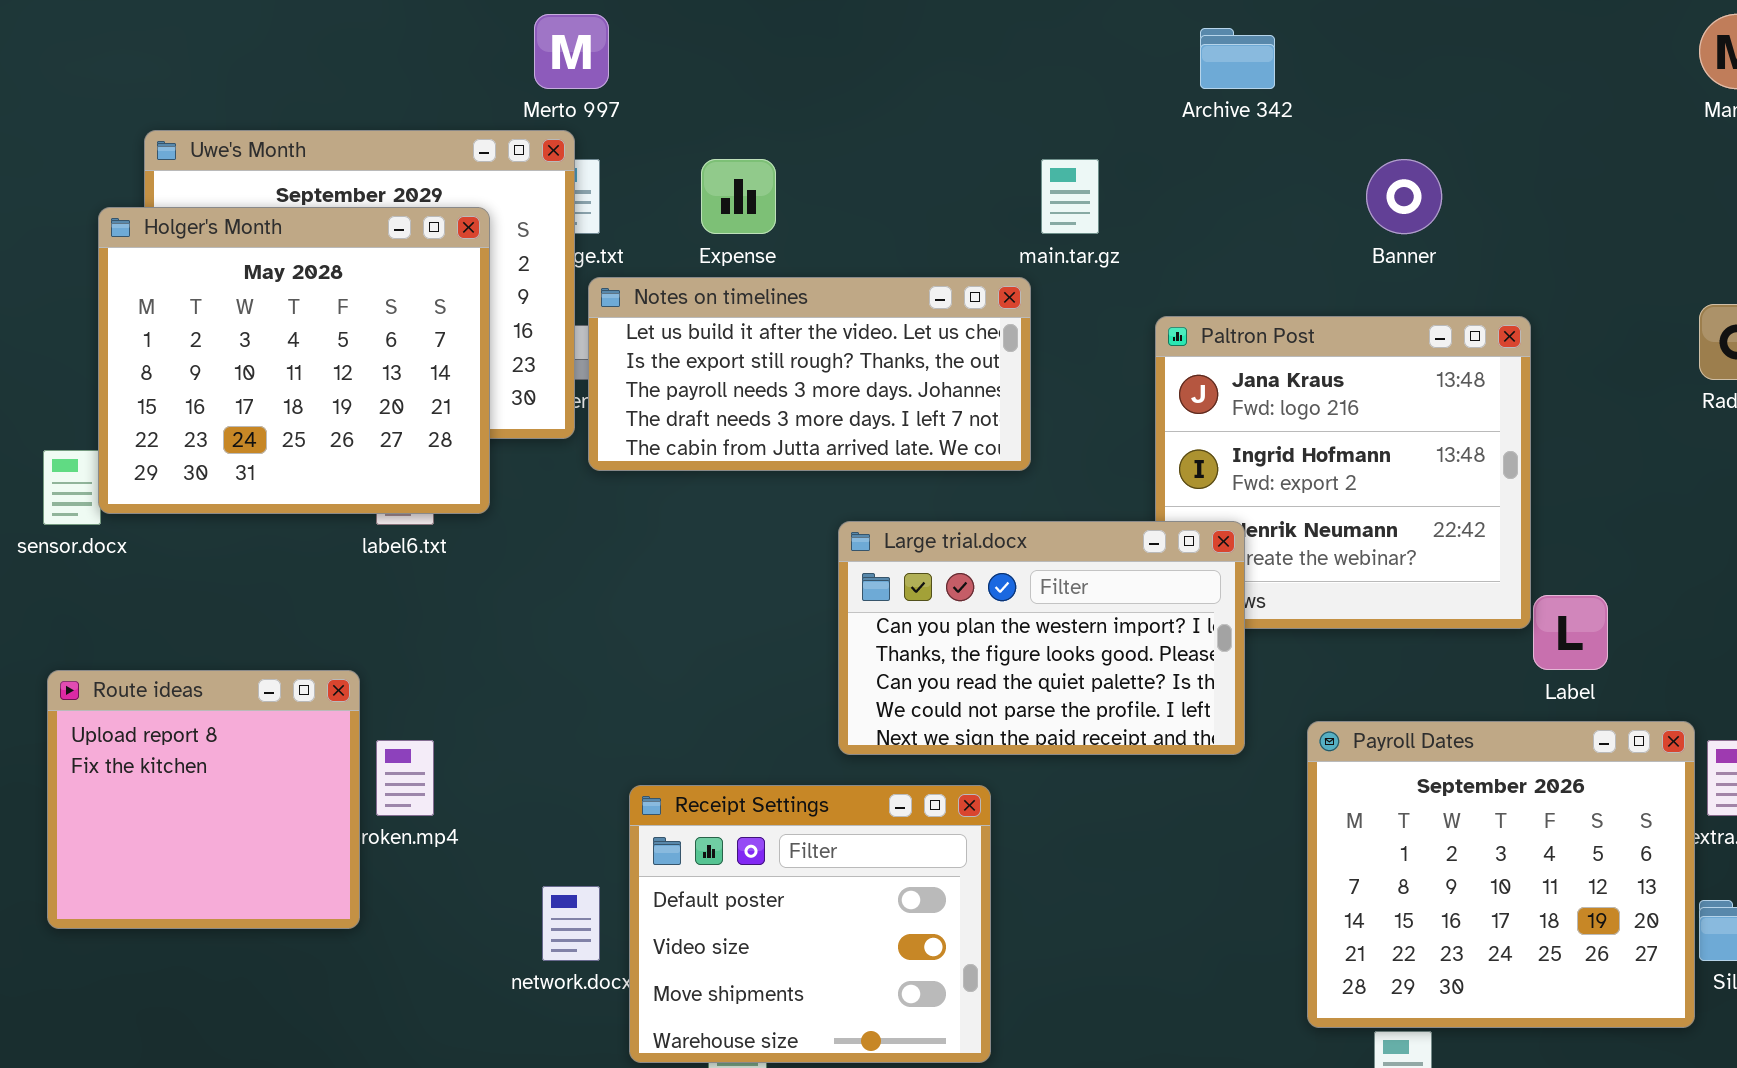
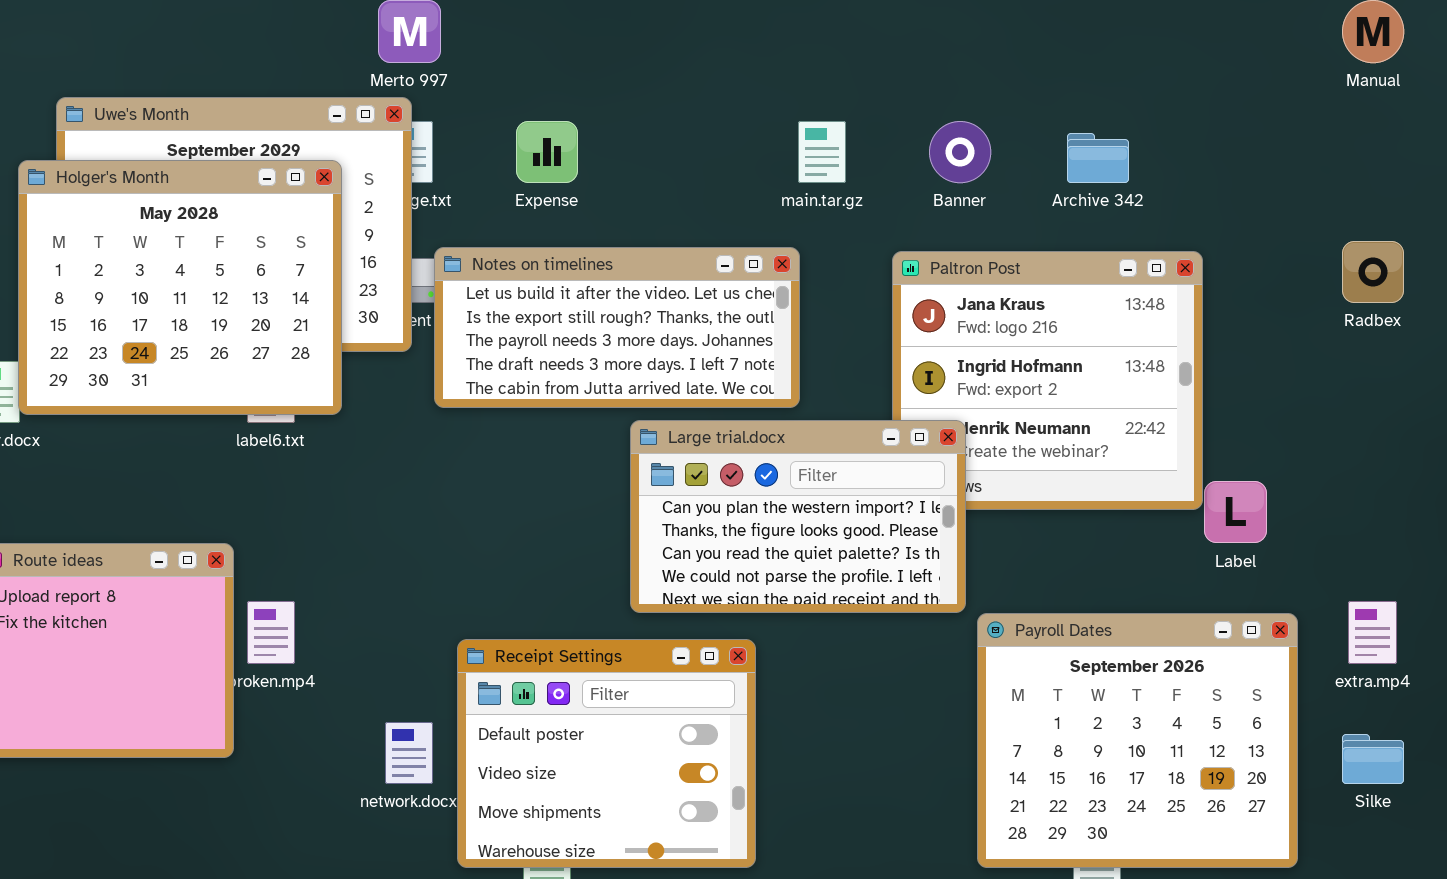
Archive 342: [1200,28,1275,89] -> [1067,133,1129,183], moved
Banner: [1366,159,1442,234] -> [929,121,991,183], moved
Notes on timelines: [588,277,1031,471] -> [434,247,800,408], moved
Payroll Dates: [1307,721,1695,1028] -> [977,613,1298,868], moved

